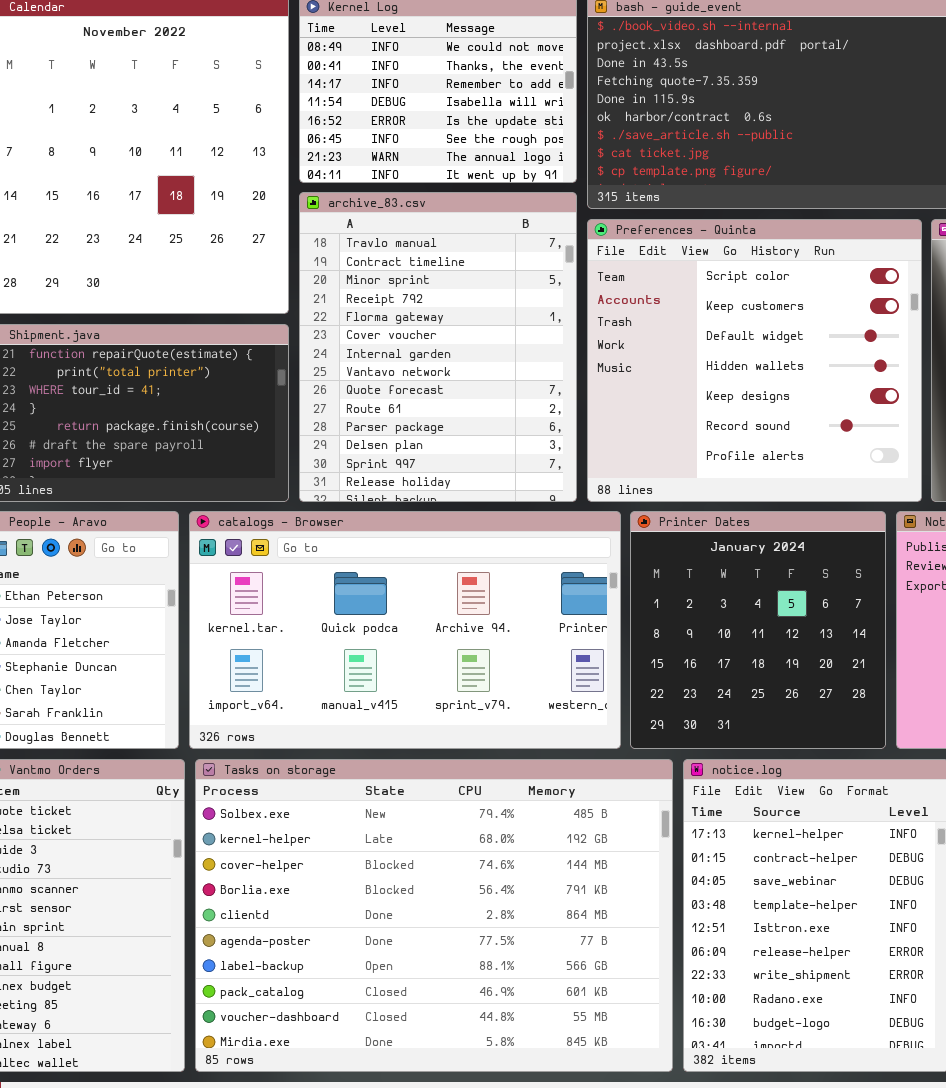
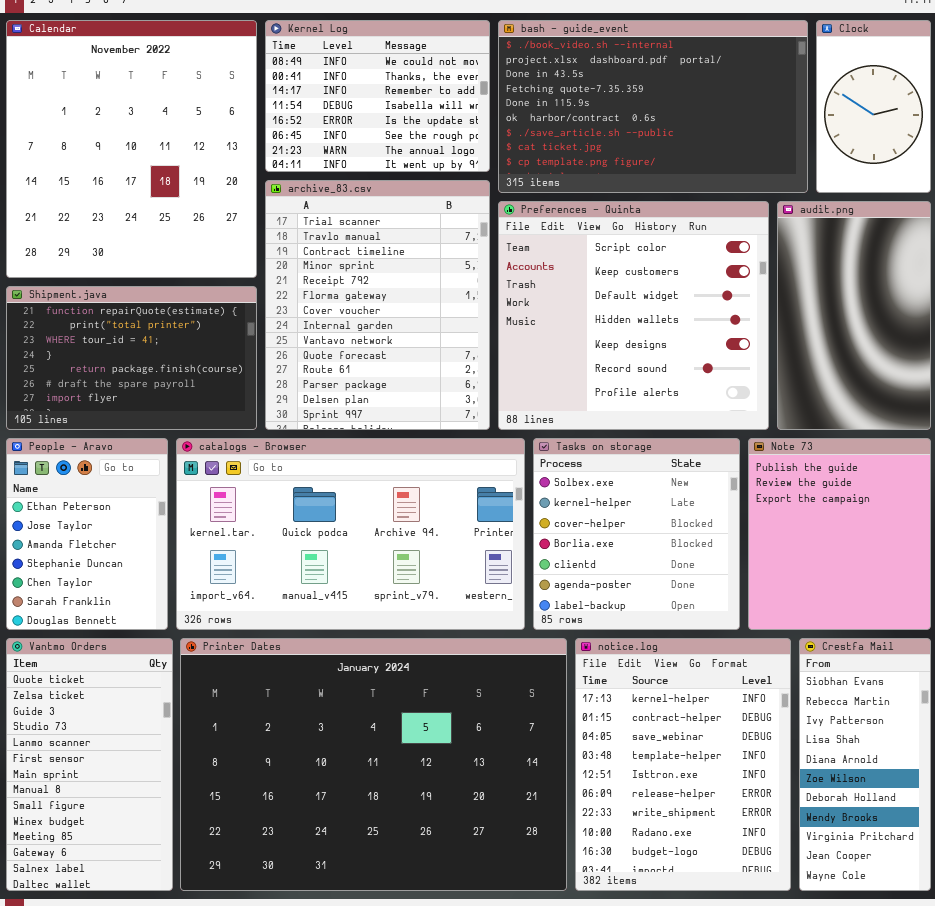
archive_83.csv: [299,192,577,502] -> [265,180,490,430], scrolled up 1 row
Printer Dates: [630,511,886,749] -> [180,638,567,891], moved, resized
Tasks on storage: [195,759,673,1072] -> [533,438,740,630], moved, resized

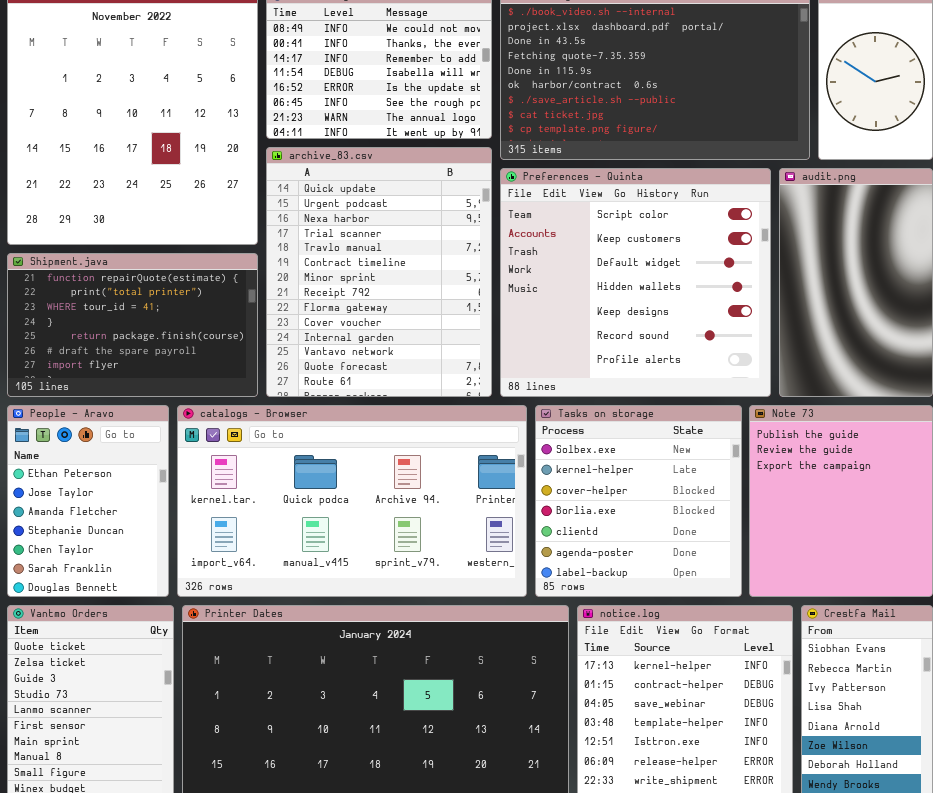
archive_83.csv: [265,180,490,430] -> [266,147,492,397], scrolled up 3 rows

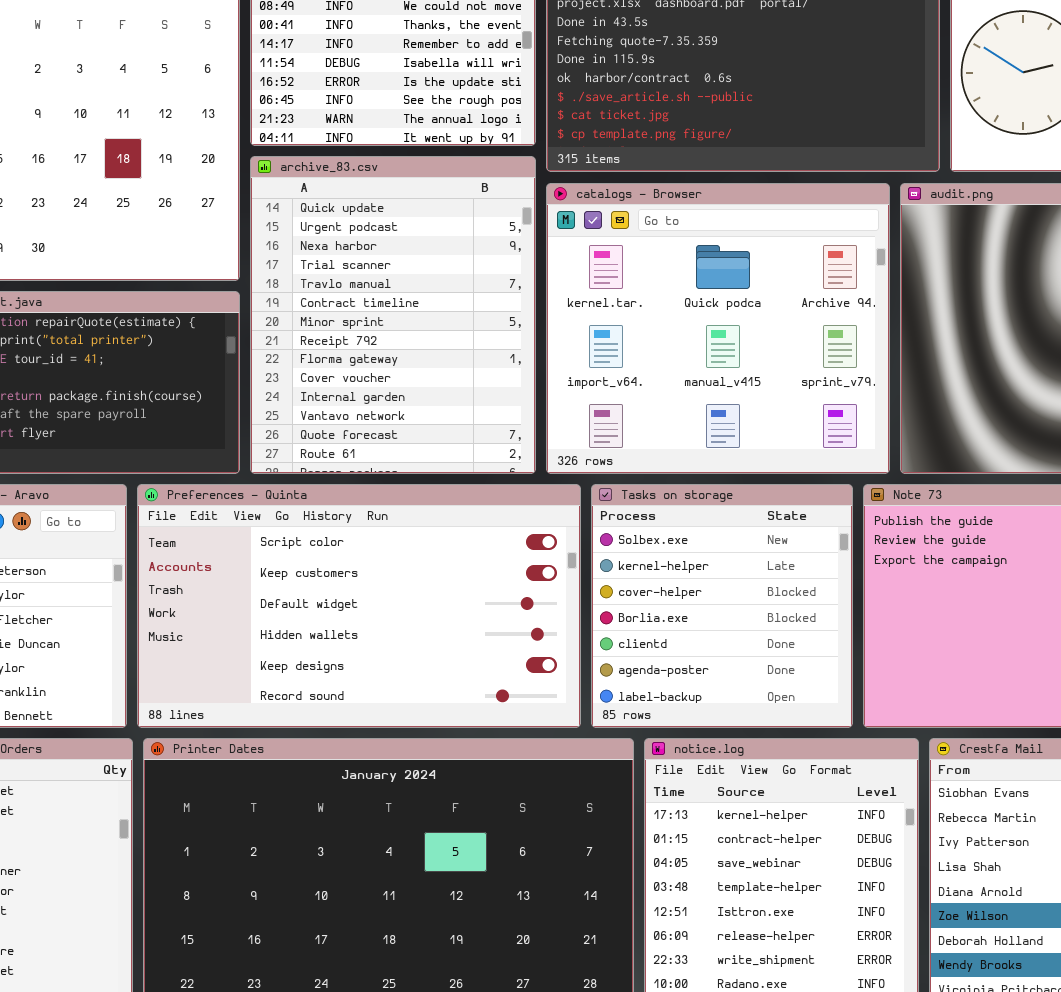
Preferences - Quinta: [500,168,771,397] -> [137,484,581,728], moved, resized
catalogs - Browser: [177,405,527,597] -> [546,183,890,474], moved, resized

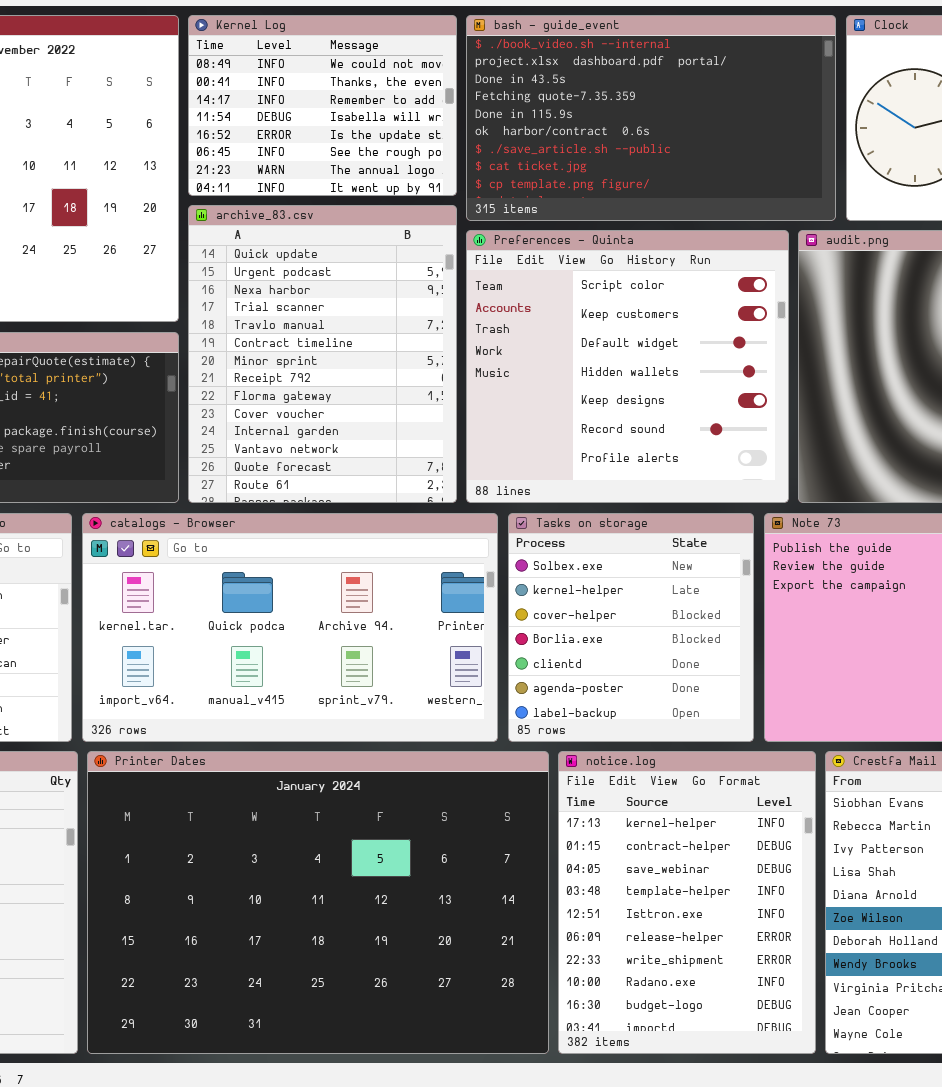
catalogs - Browser: [546,183,890,474] -> [82,513,498,742], moved, resized
Preferences - Quinta: [137,484,581,728] -> [466,230,789,503], moved, resized

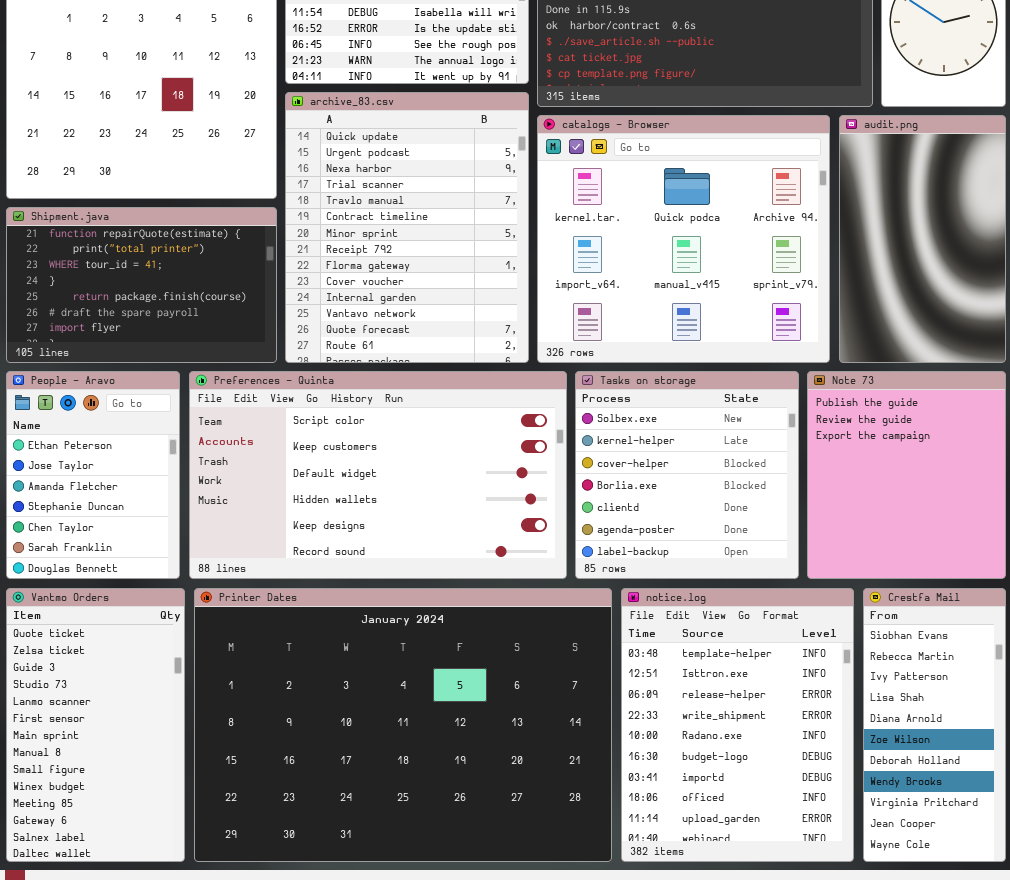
Preferences - Quinta: [466,230,789,503] -> [189,371,567,579], moved, resized
catalogs - Browser: [82,513,498,742] -> [537,115,830,363], moved, resized
notice.log: [558,751,816,1054] -> [621,588,854,862], scrolled down 3 rows

